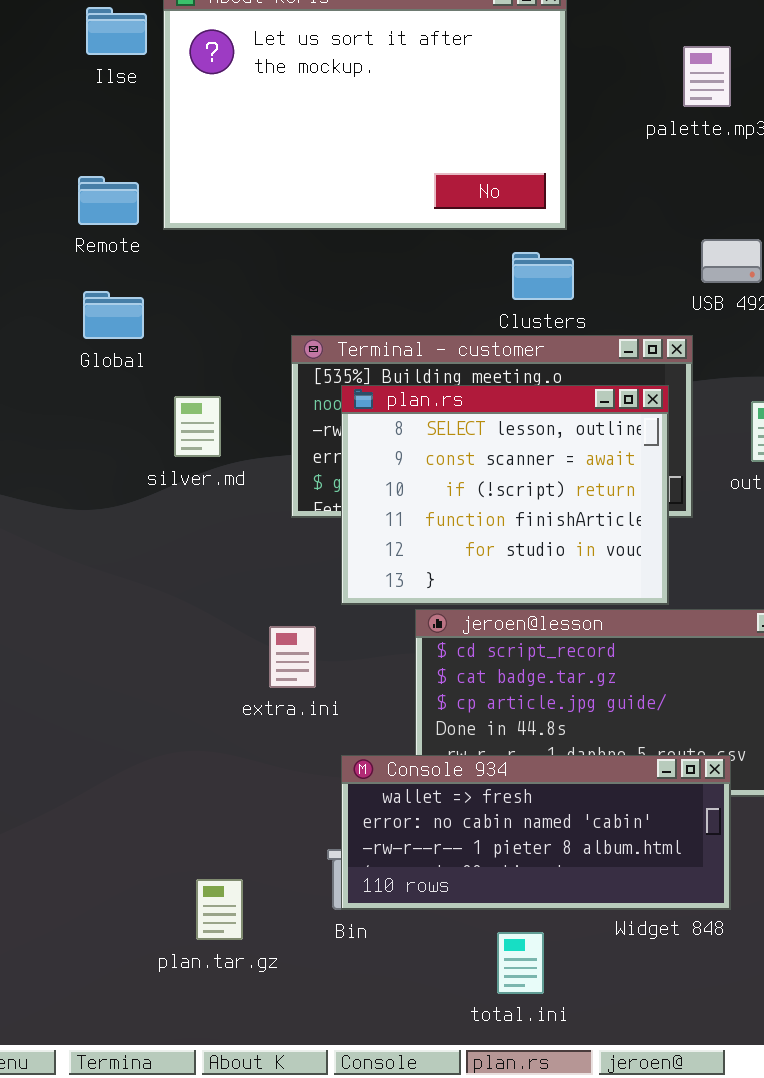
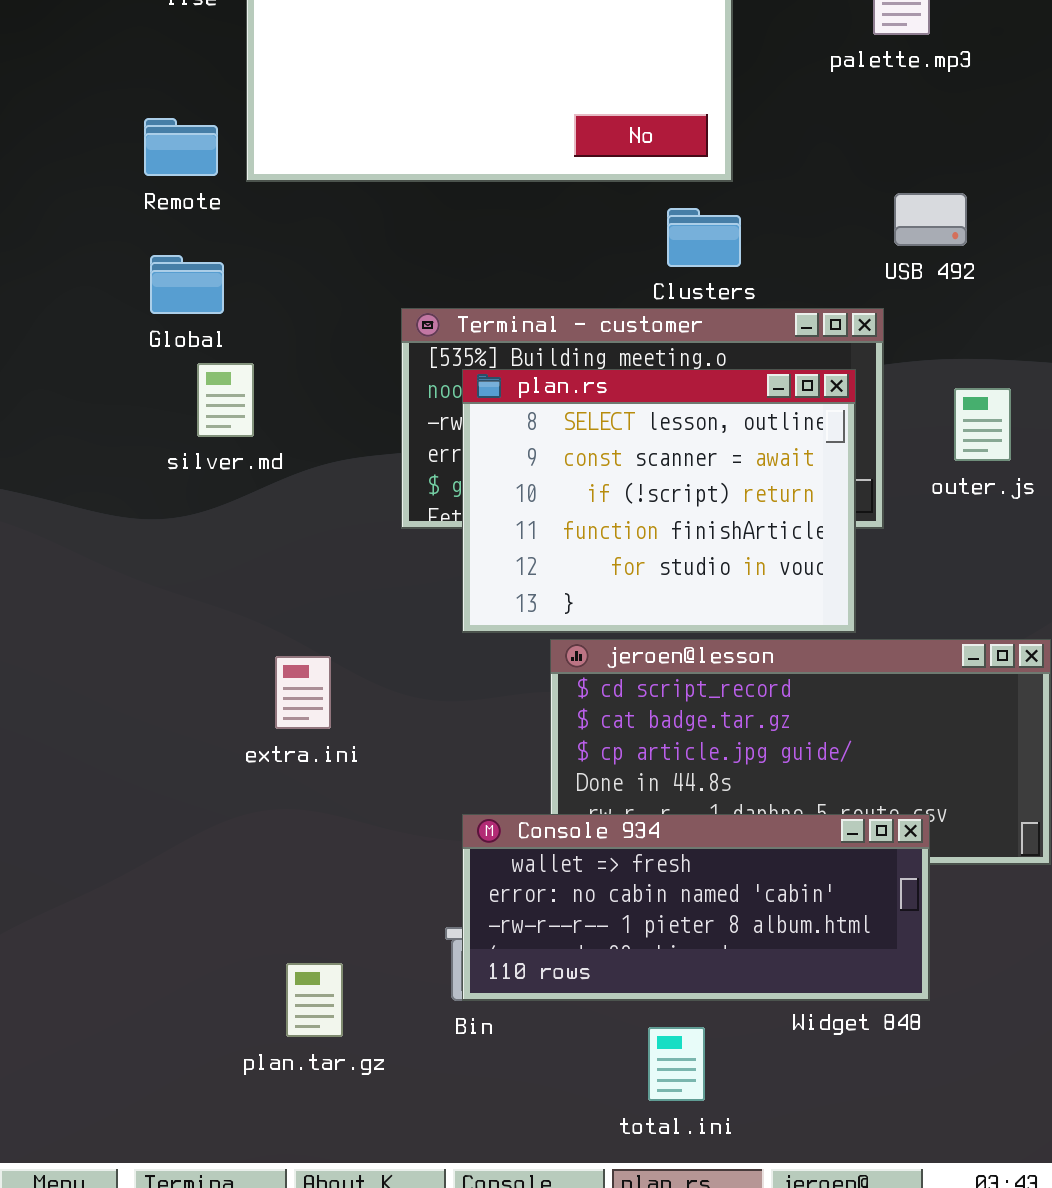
silver.md: [174,396,221,457] -> [197,363,254,437], moved
extra.ini: [269,626,316,688] -> [275,656,331,729], moved

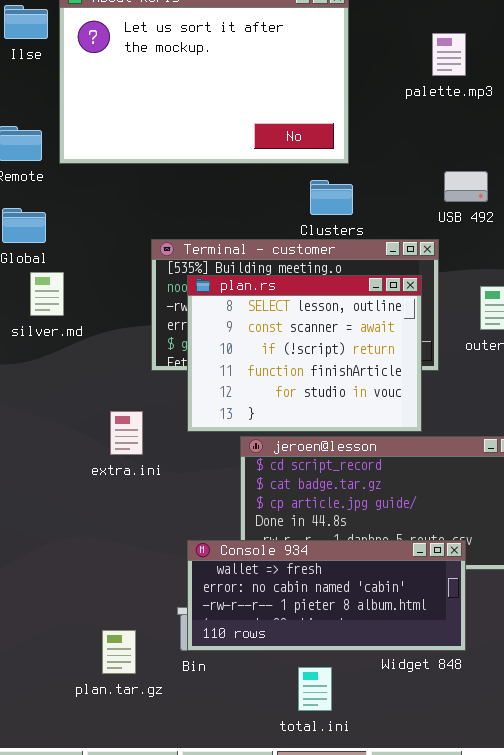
extra.ini: [275,656,331,729] -> [110,411,143,455], moved
plan.tar.gz: [286,963,343,1037] -> [102,630,136,674], moved

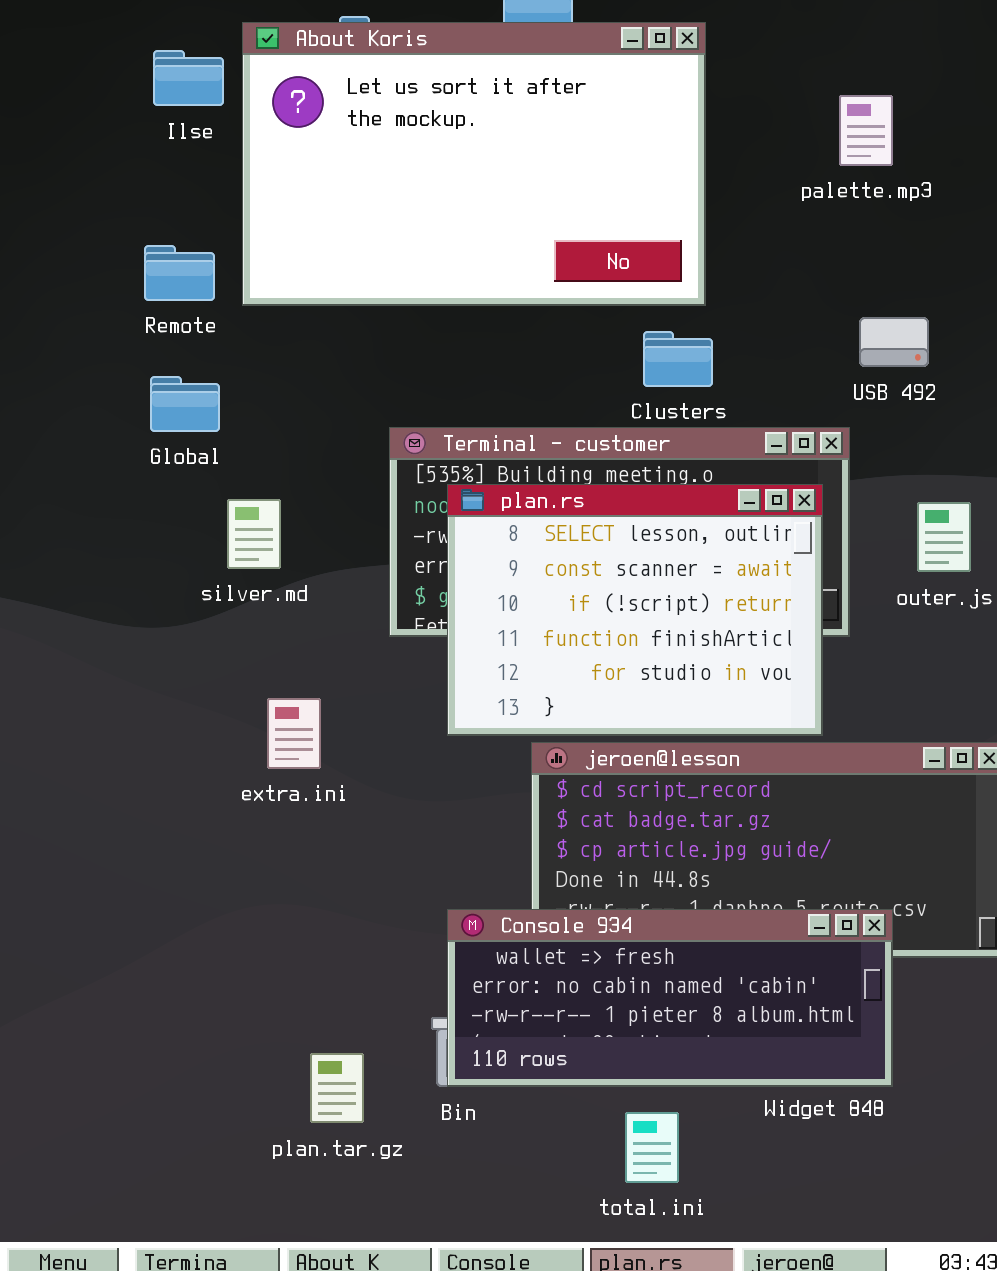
silver.md: [30,272,64,316] -> [227,499,281,569], moved
extra.ini: [110,411,143,455] -> [267,698,321,769], moved

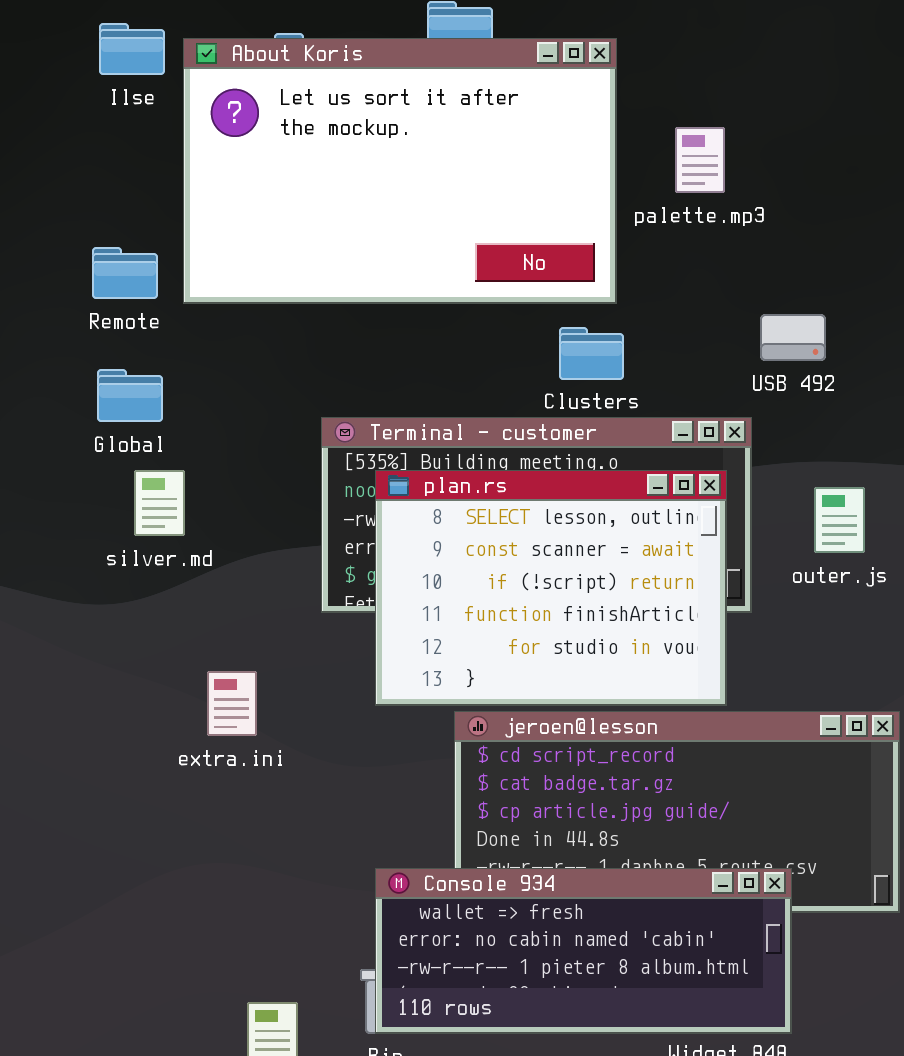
Ilse: [153,50,224,106] -> [99,23,165,75], moved
palette.mp3: [839,95,893,166] -> [675,127,725,193], moved
silver.md: [227,499,281,569] -> [134,470,185,536], moved

